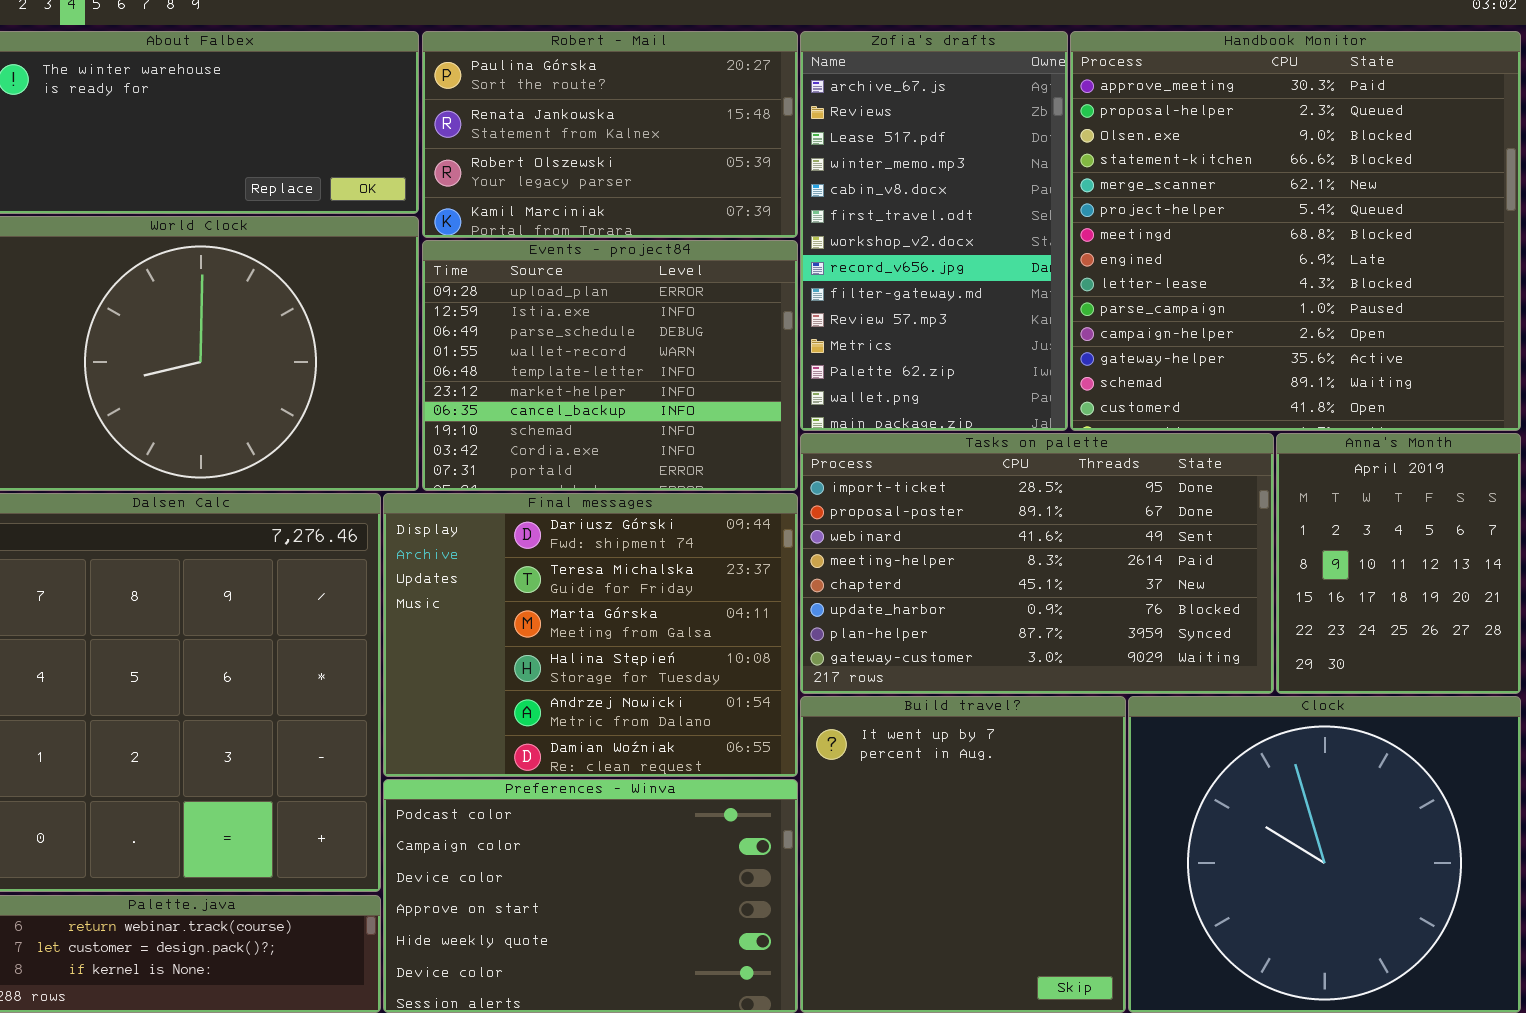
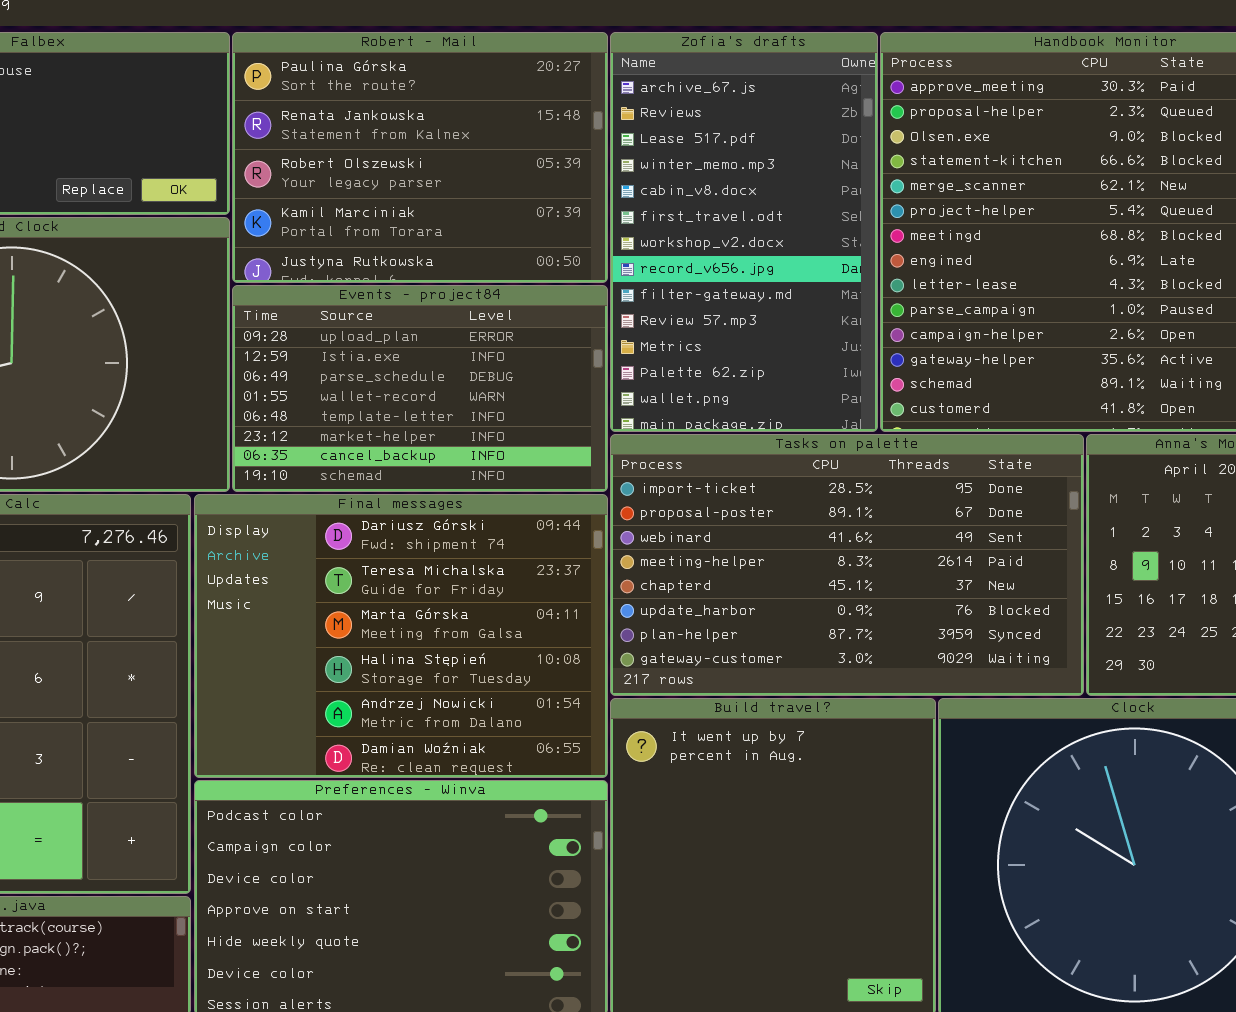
Robert - Mail: [422,31,798,238] -> [232,32,608,283], resized
Events - project84: [422,240,798,491] -> [232,285,608,492], resized

